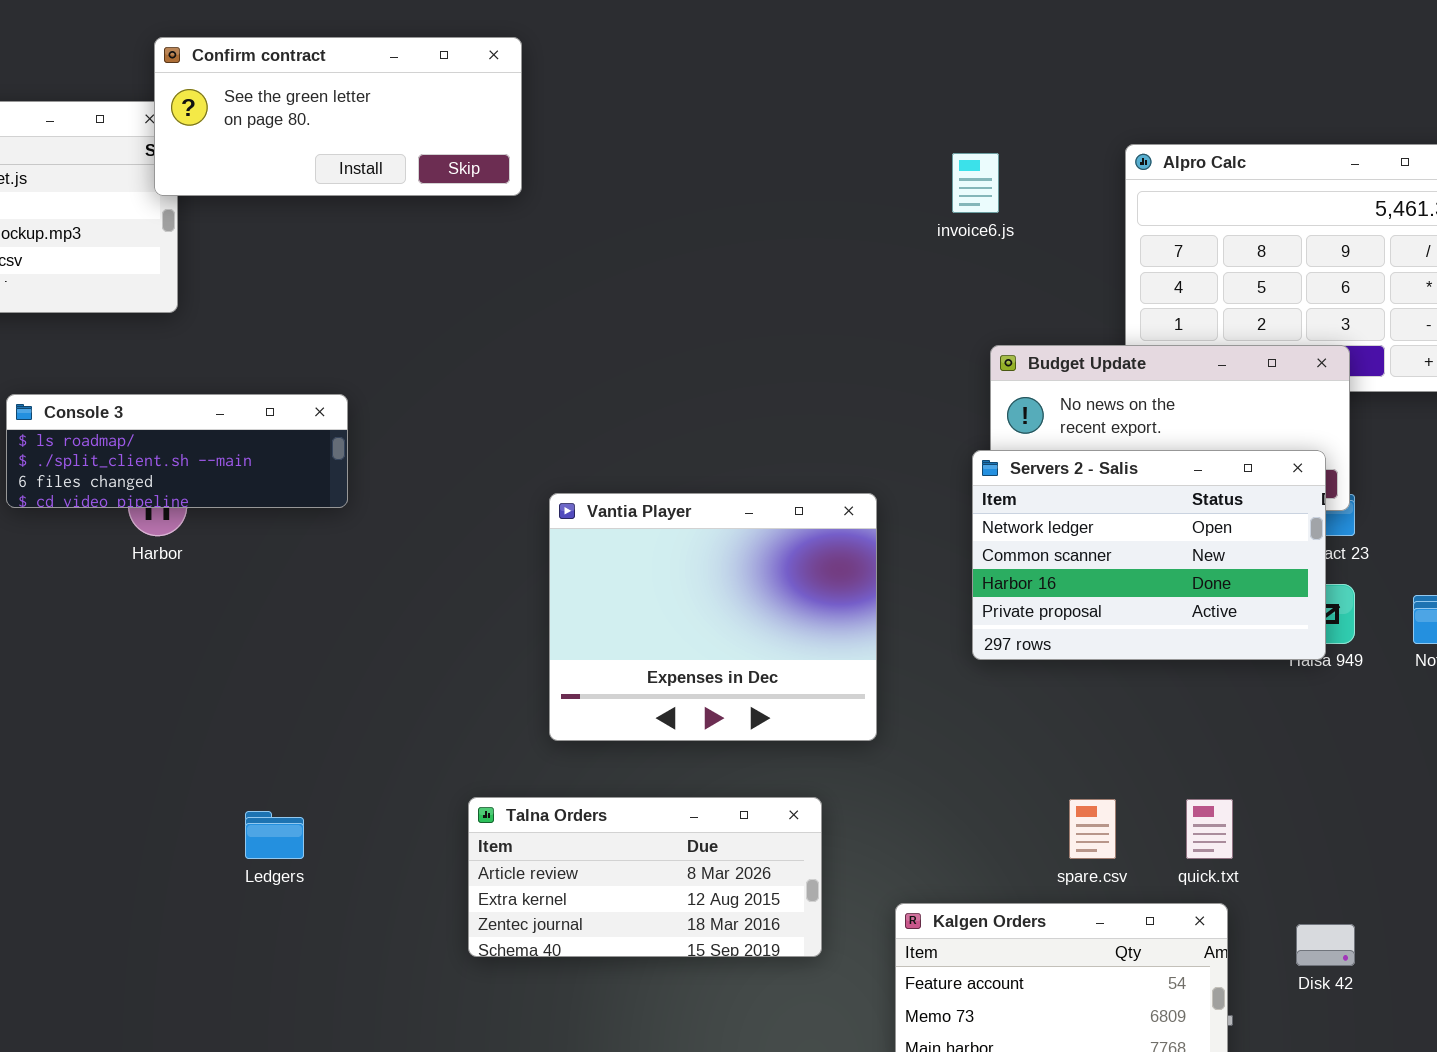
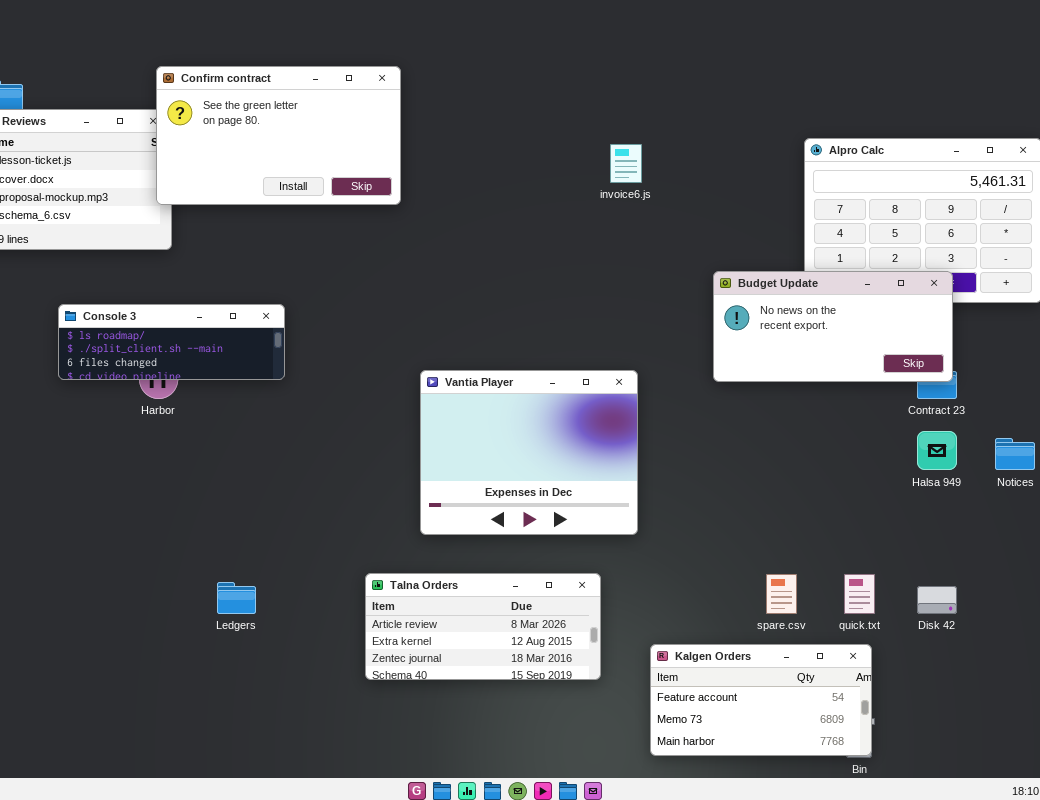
Confirm contract: [154,37,522,196] -> [156,66,401,205], resized
invoice6.js: [952,153,999,213] -> [610,144,642,183], moved
Servers 2 - Salis: [972,450,1326,660] -> none, closed
Disk 42: [1296,924,1355,966] -> [917,586,957,614], moved

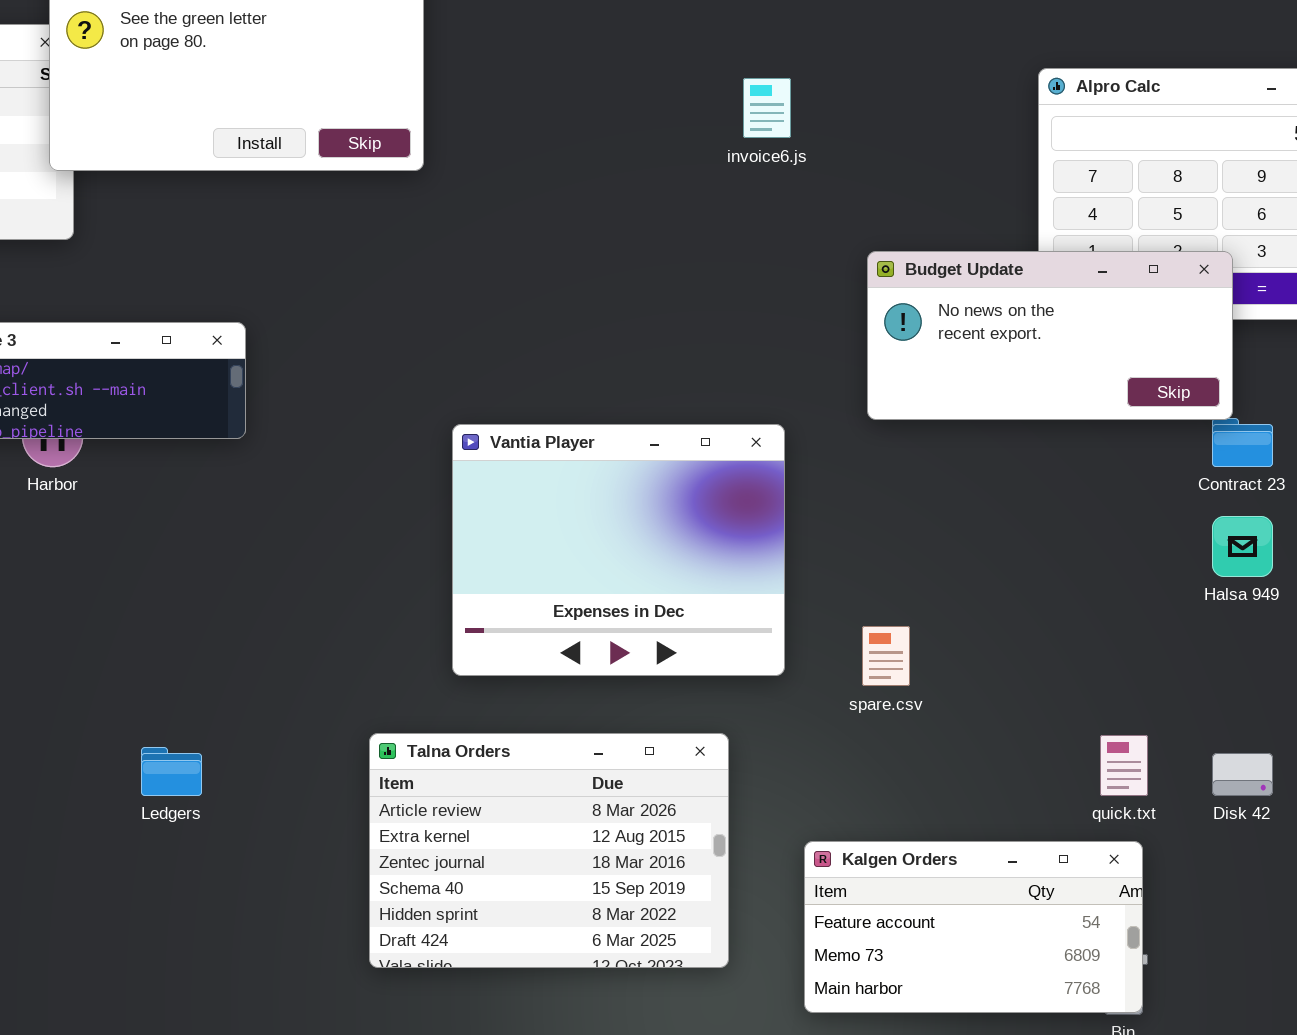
Budget Update: [713,271,953,382] -> [867,251,1233,420], moved
Talna Orders: [365,573,601,680] -> [369,733,729,968], resized
spare.csv: [766,574,797,614] -> [862,626,910,686], moved

